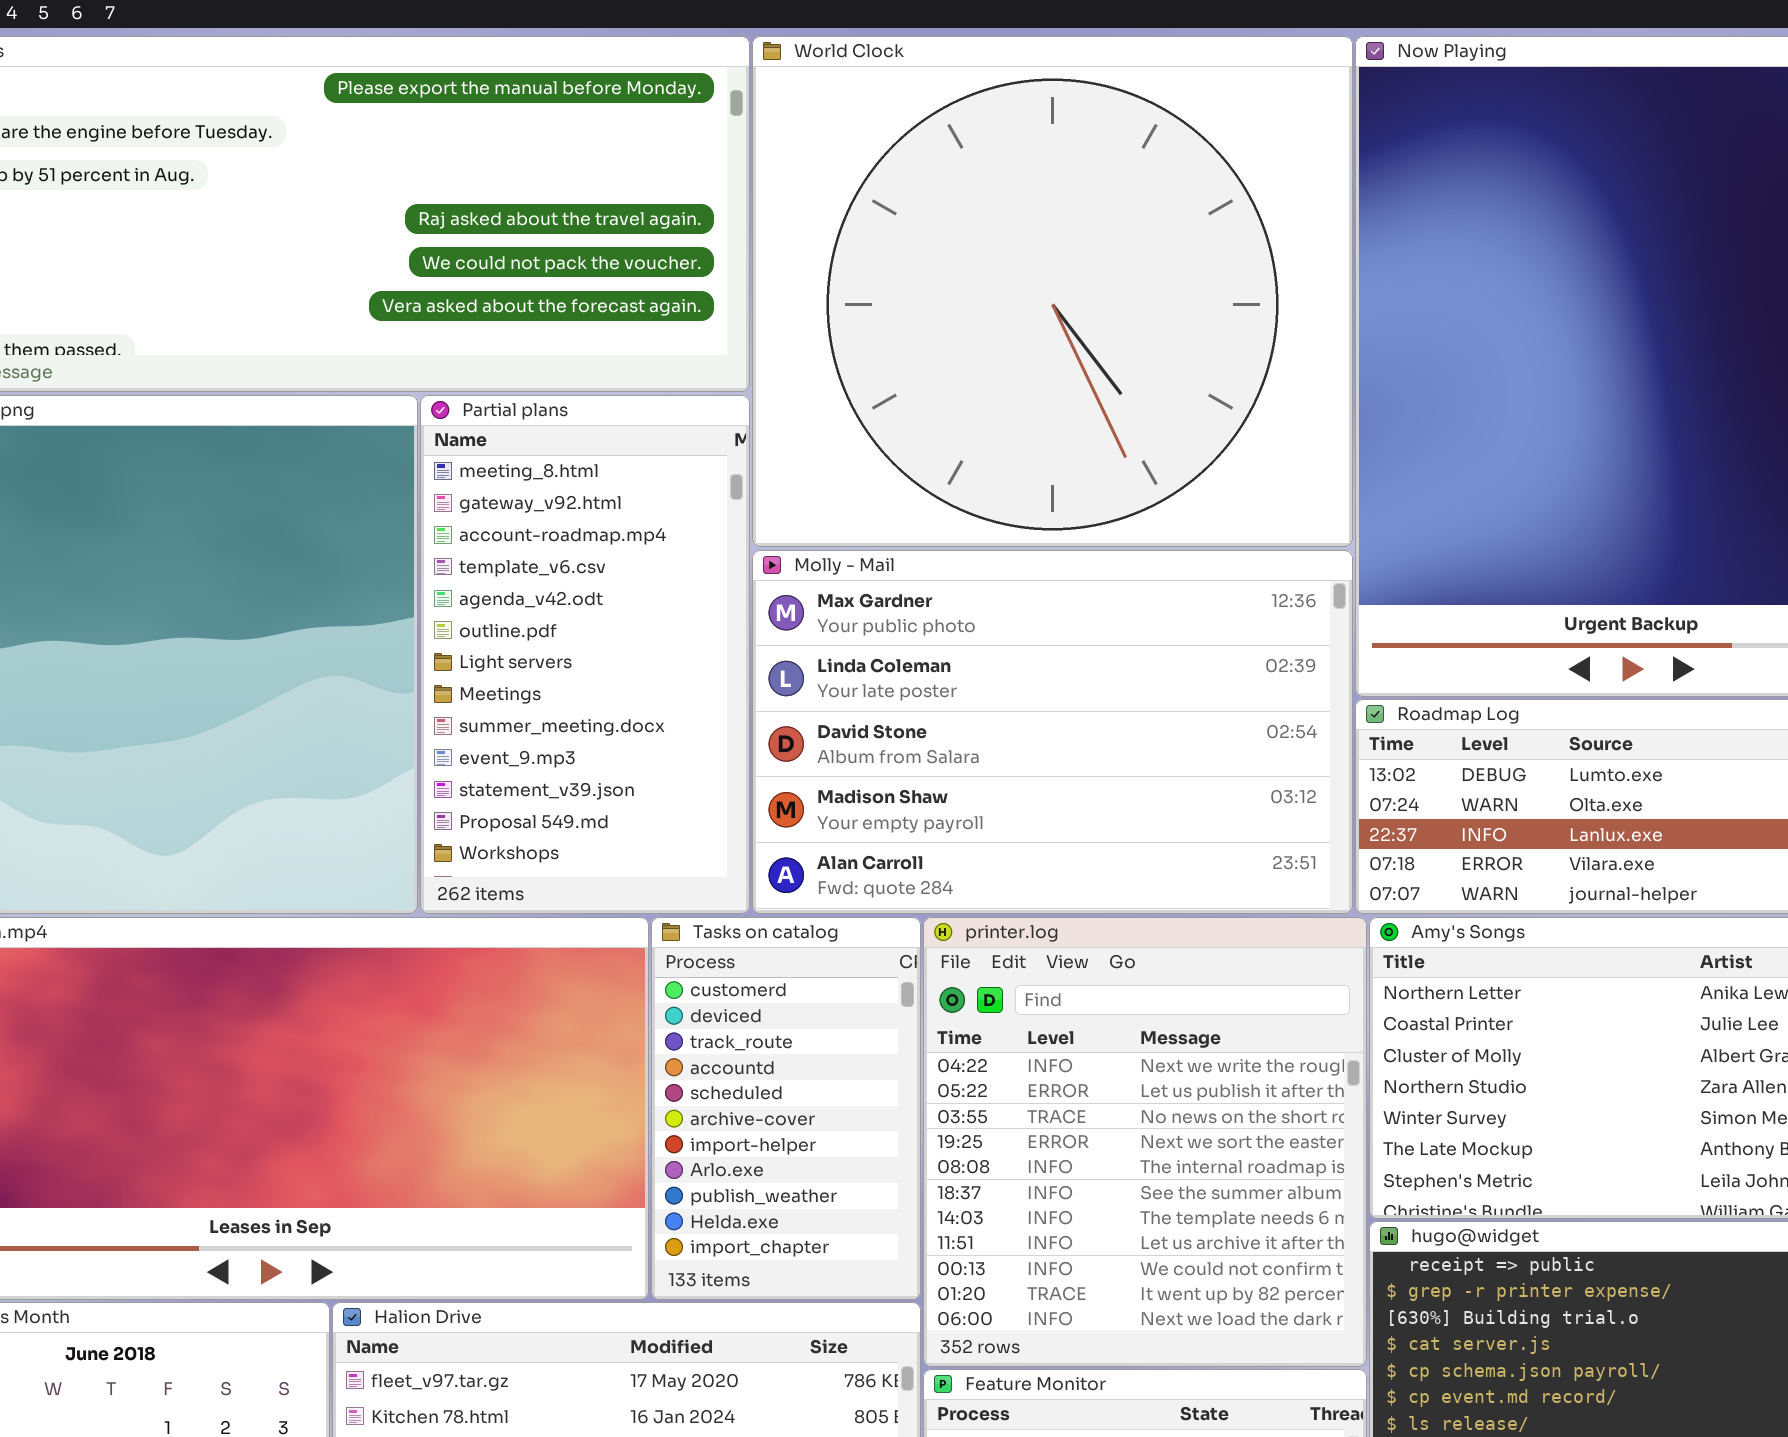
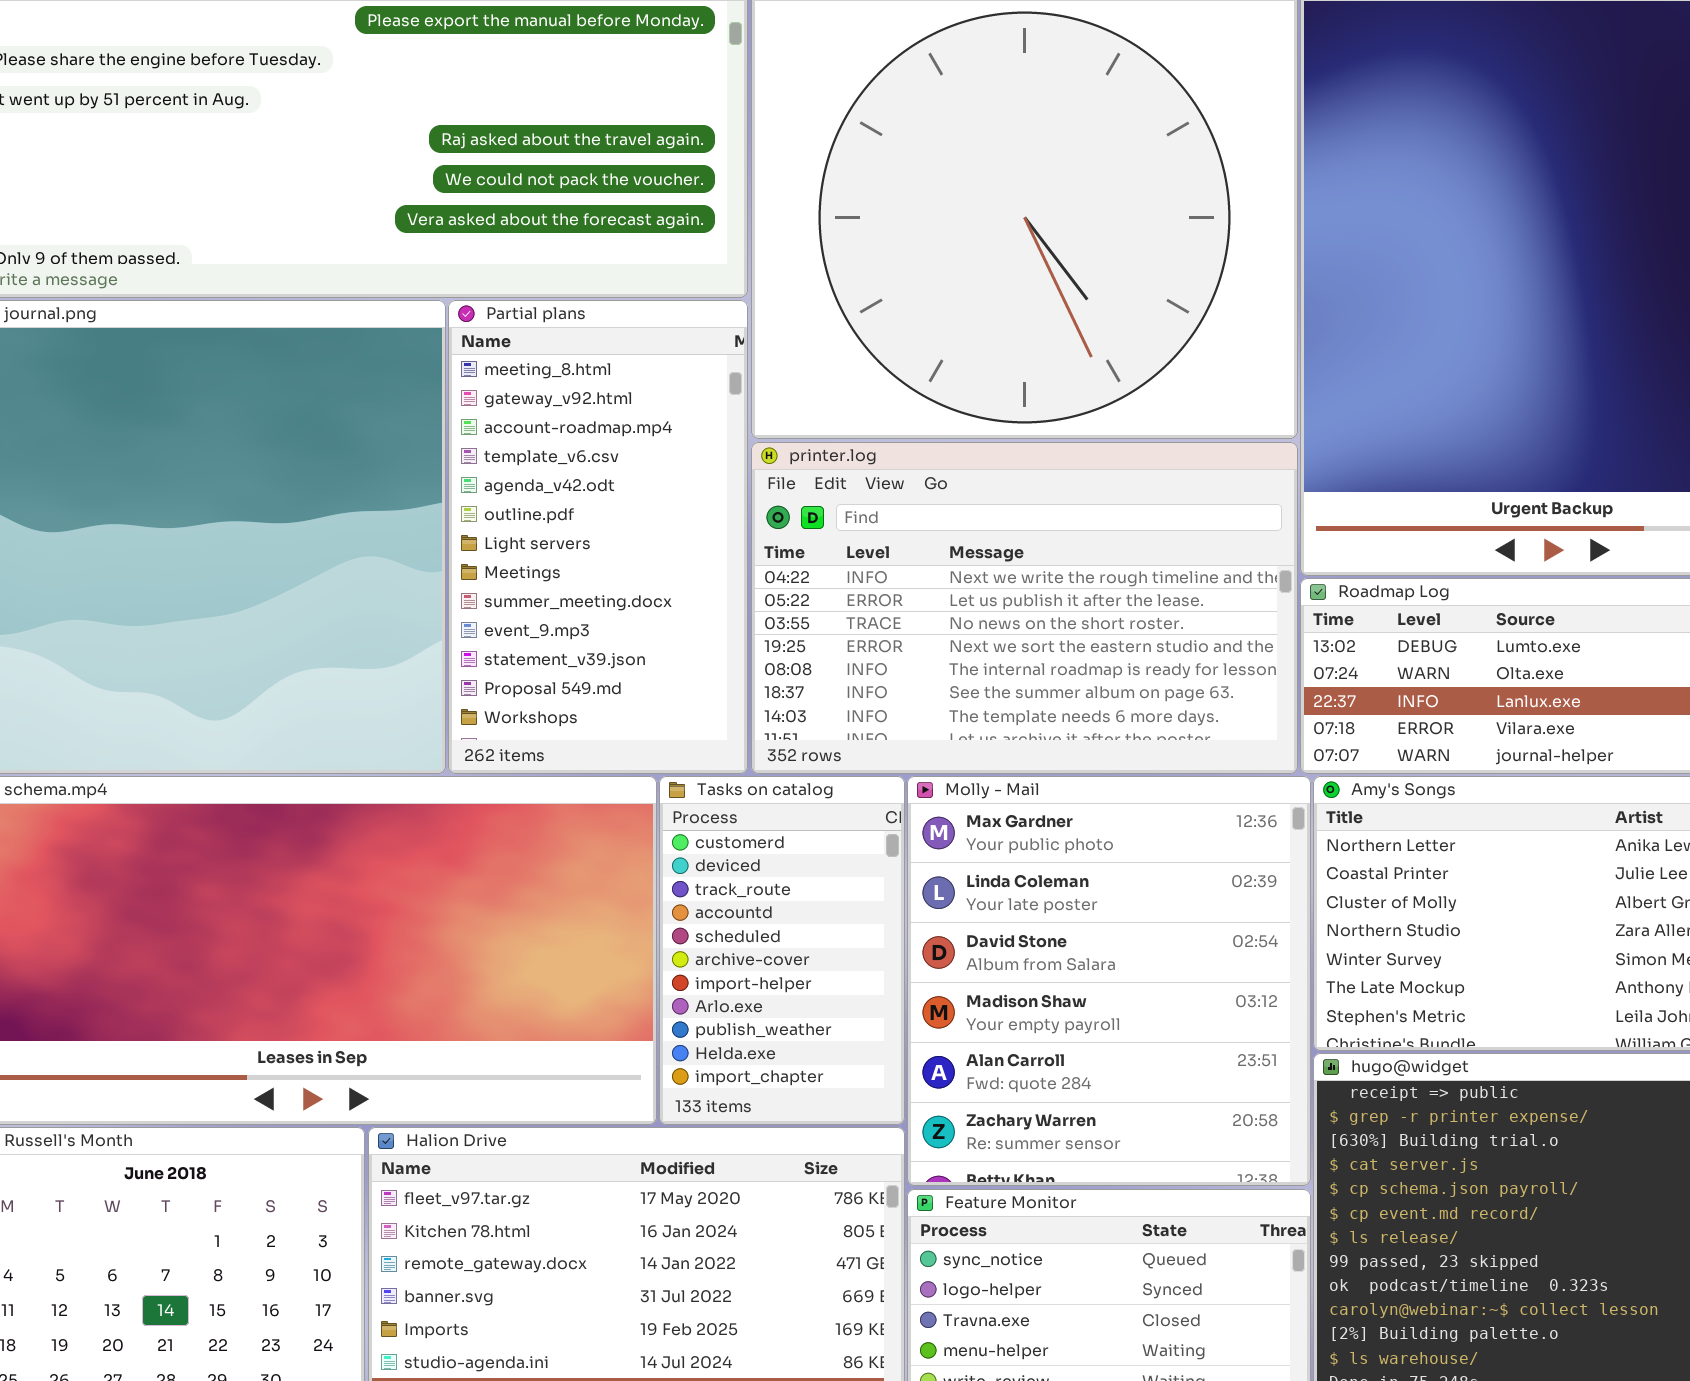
Molly - Mail: [752,550,1353,914] -> [907,776,1311,1186], moved, resized
printer.log: [923,917,1367,1367] -> [751,442,1298,774], moved, resized

